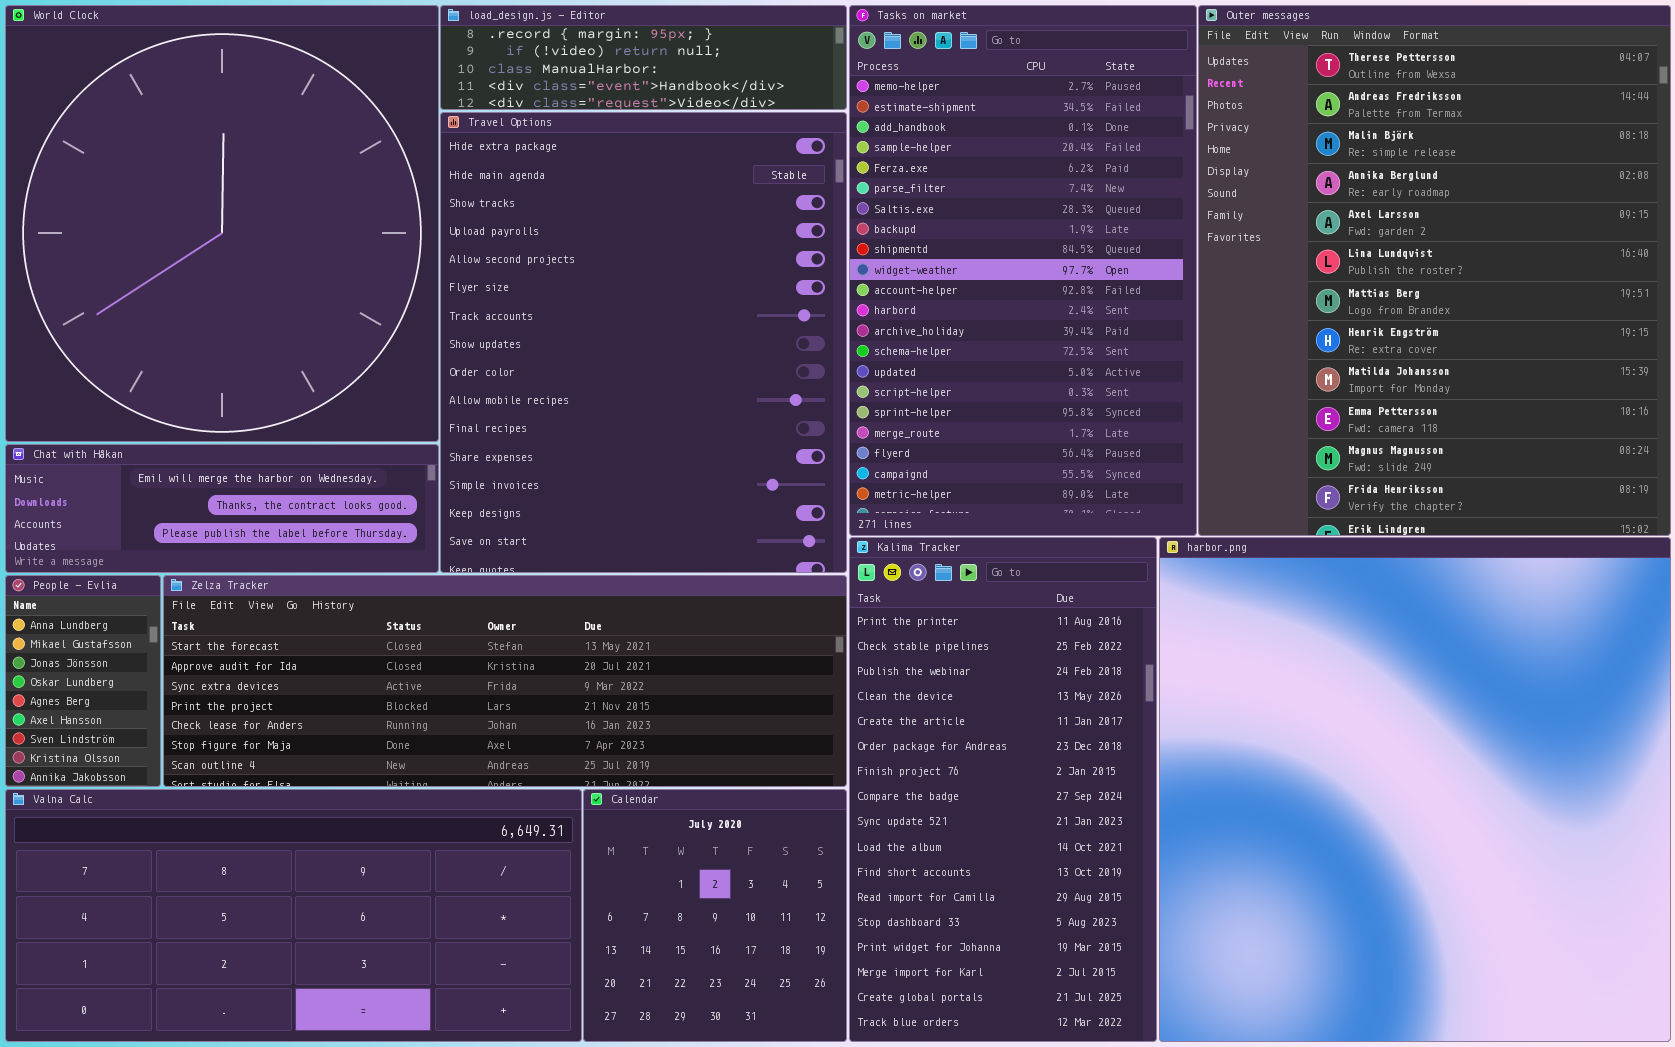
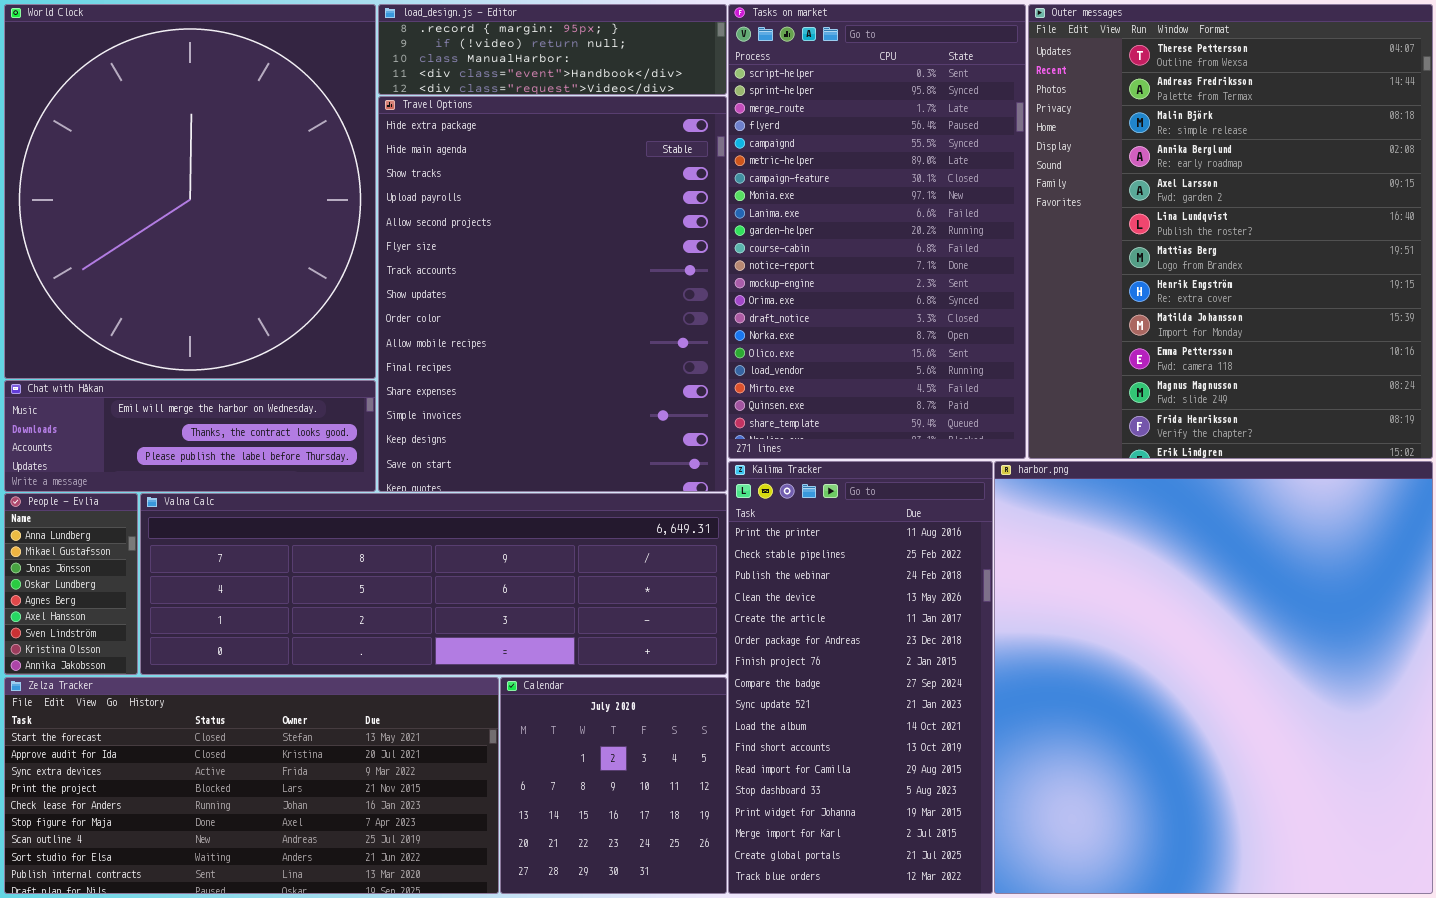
Tasks on market: [849,5,1197,536] -> [728,4,1026,459], scrolled down 15 rows
Zelza Tracker: [163,575,847,787] -> [4,677,499,894], moved, resized
Valna Calc: [5,789,582,1042] -> [140,493,727,675], moved, resized

